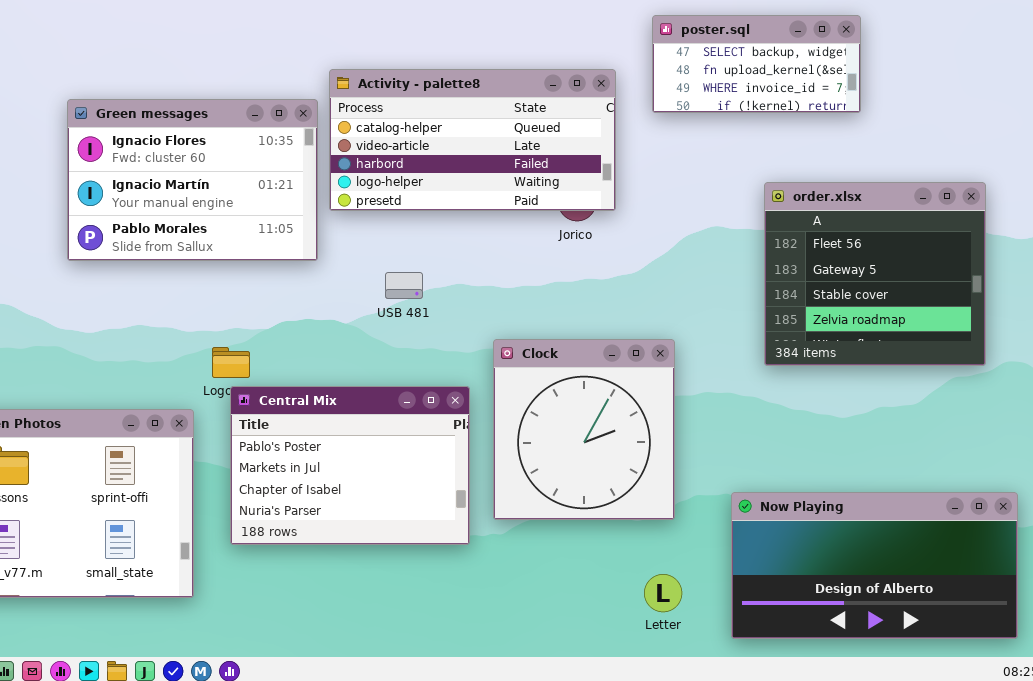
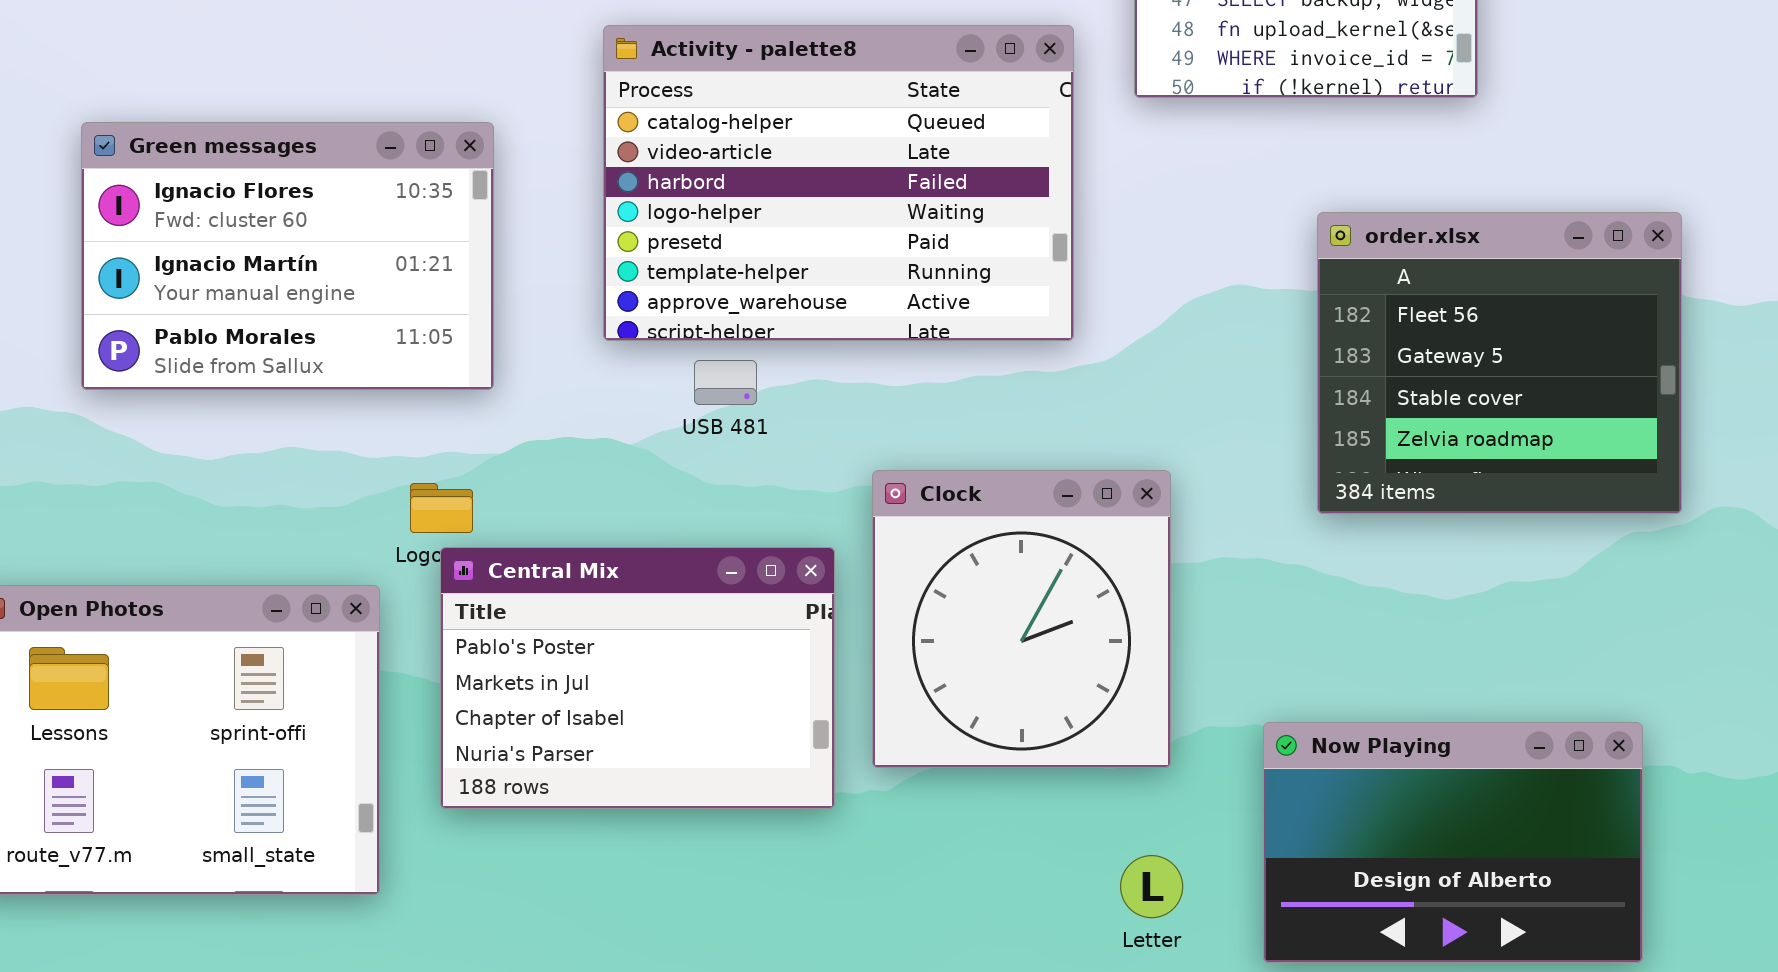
Activity - palette8: [329,69,616,211] -> [603,25,1074,341], resized
Green messages: [67,99,318,261] -> [81,122,494,390], moved
Now Playing: [731,492,1018,639] -> [1263,722,1643,963], resized

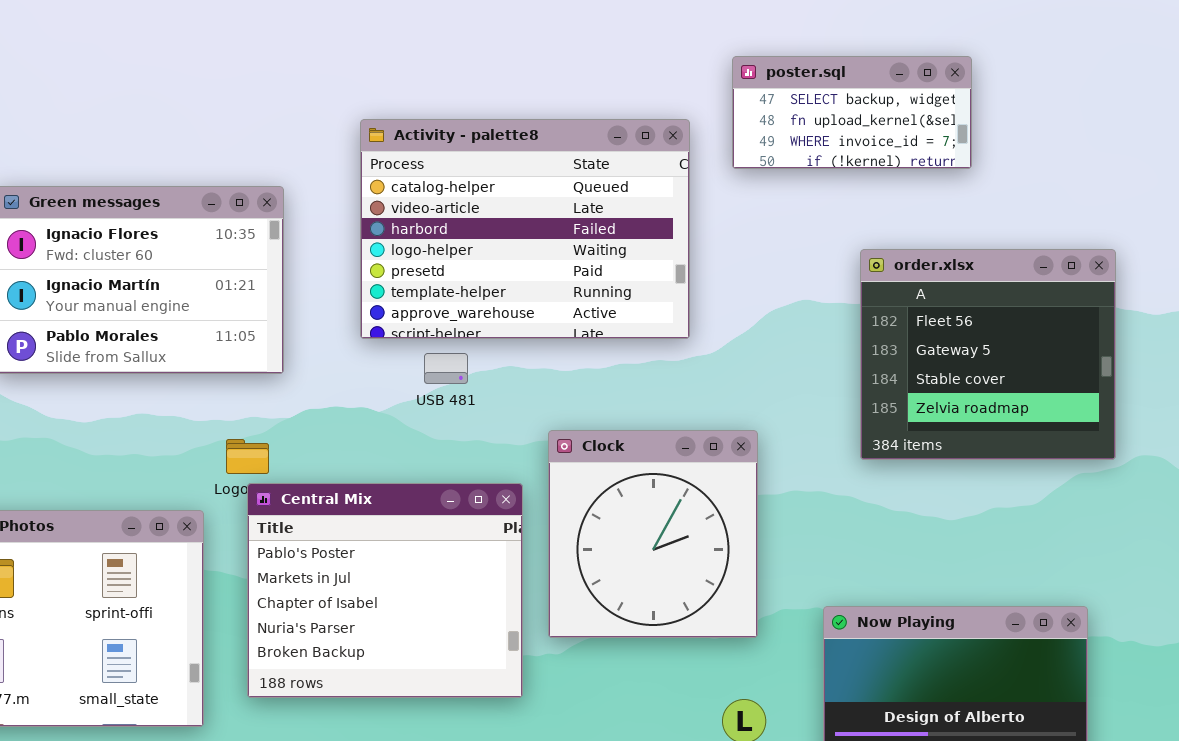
Central Mix: [440,547,835,809] -> [247,483,523,698], resized

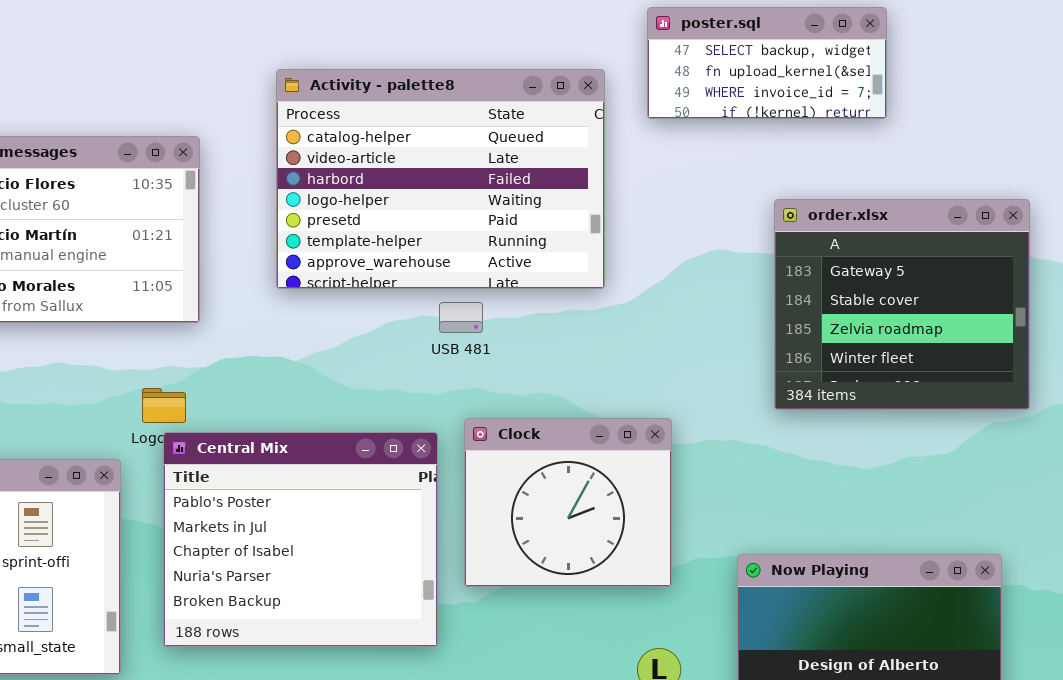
order.xlsx: [860,249,1116,460] -> [774,199,1030,410], scrolled down 1 row
USB 481: [424,353,468,384] -> [439,302,483,333], moved
Clock: [548,430,758,638] -> [464,418,672,587], resized

